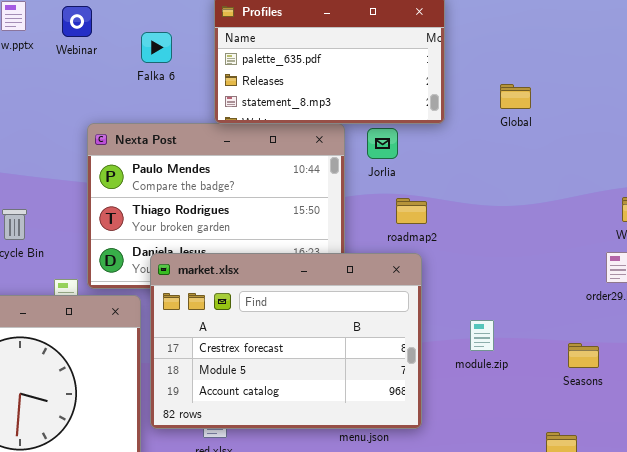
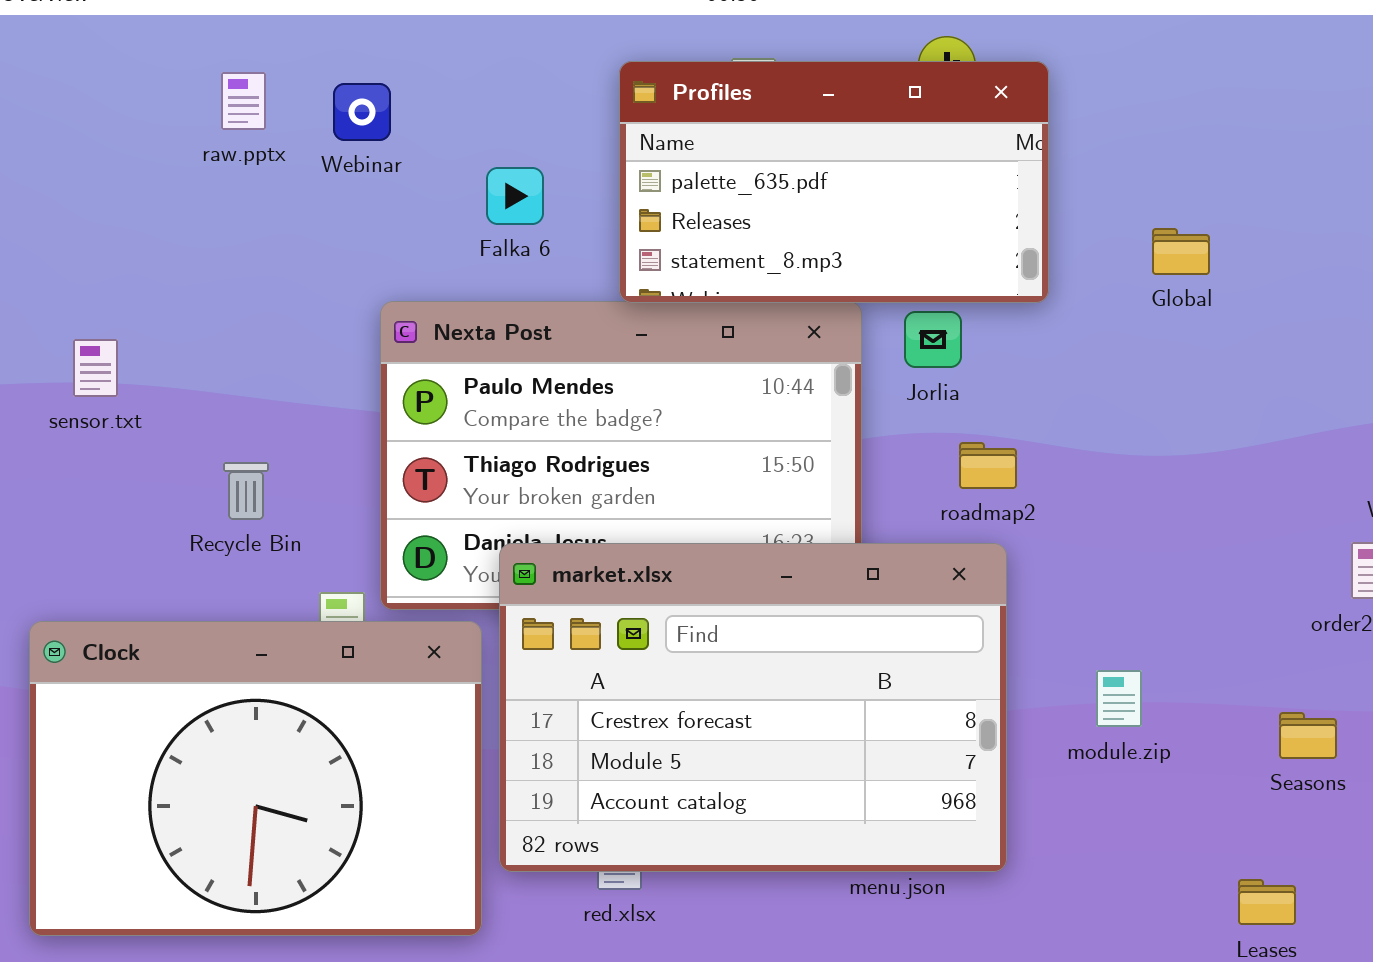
Falka 6: [141,32,172,63] -> [486,167,544,225], moved

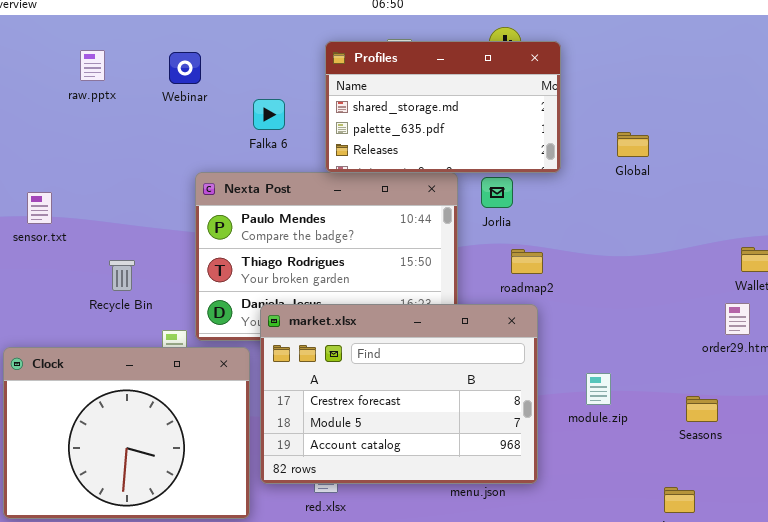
Profiles: [619,61,1049,303] -> [325,41,561,173], scrolled up 1 row
raw.pptx: [221,72,266,130] -> [80,50,105,81], moved

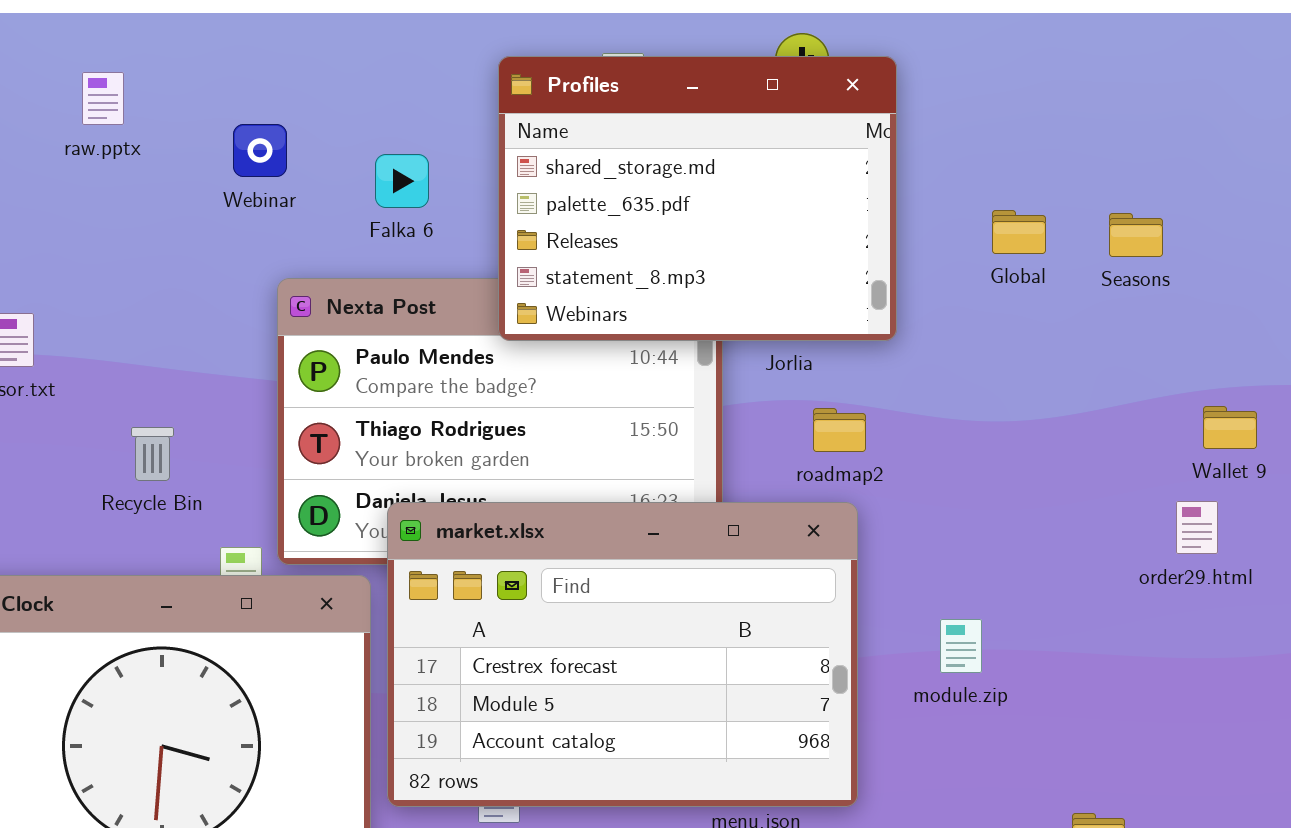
Profiles: [325,41,561,173] -> [498,56,897,341], resized
Webinar: [169,52,201,84] -> [233,124,287,177], moved
Seasons: [686,396,718,422] -> [1109,213,1163,257], moved

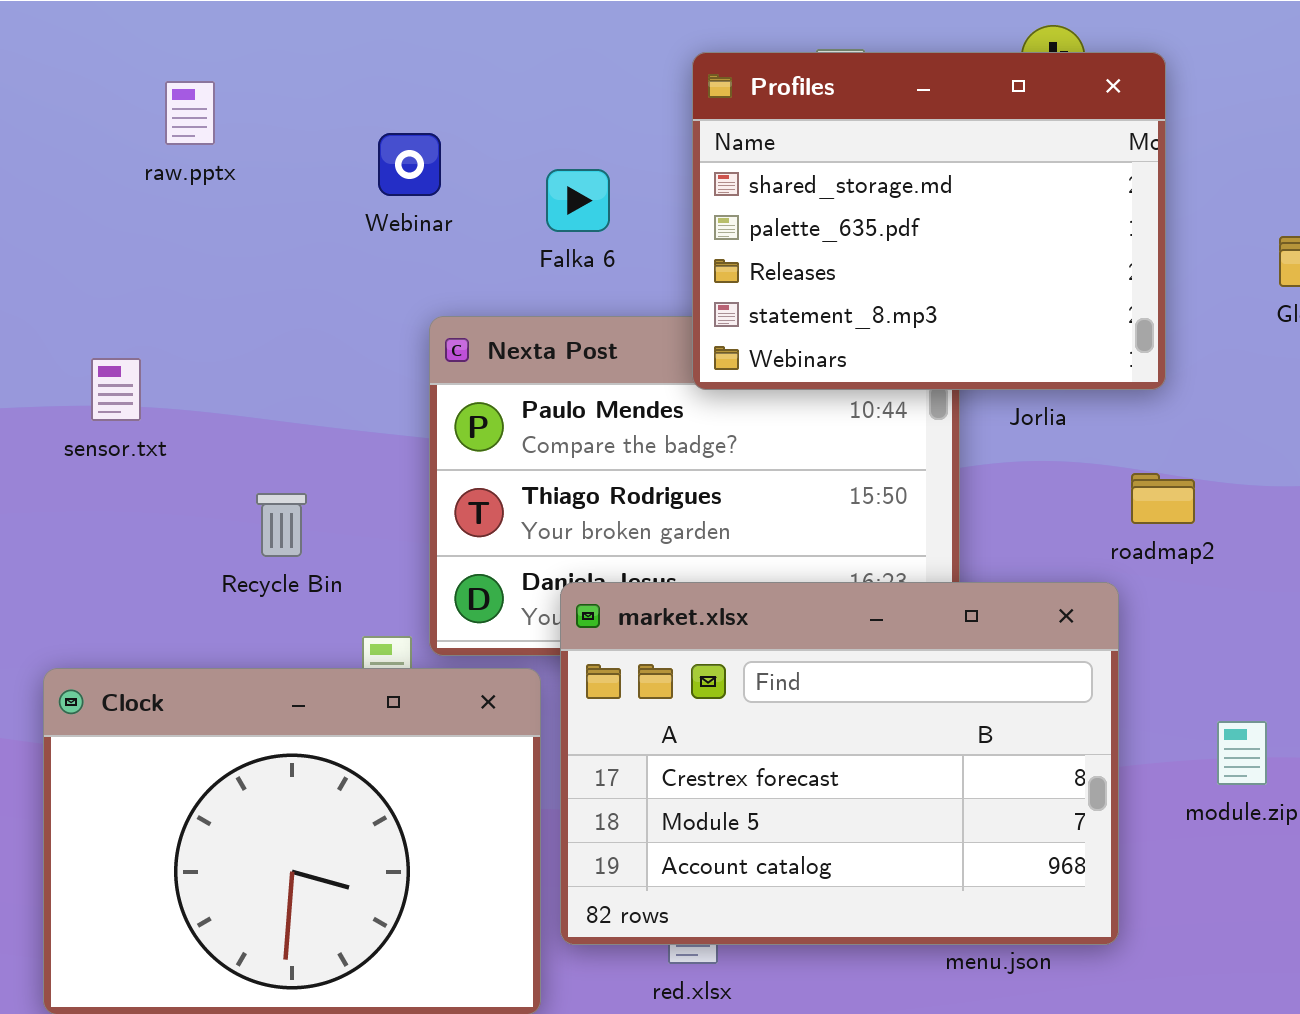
raw.pptx: [82,72,124,125] -> [165,81,215,145], moved
roadmap2: [813,408,866,452] -> [1131,473,1195,524], moved

